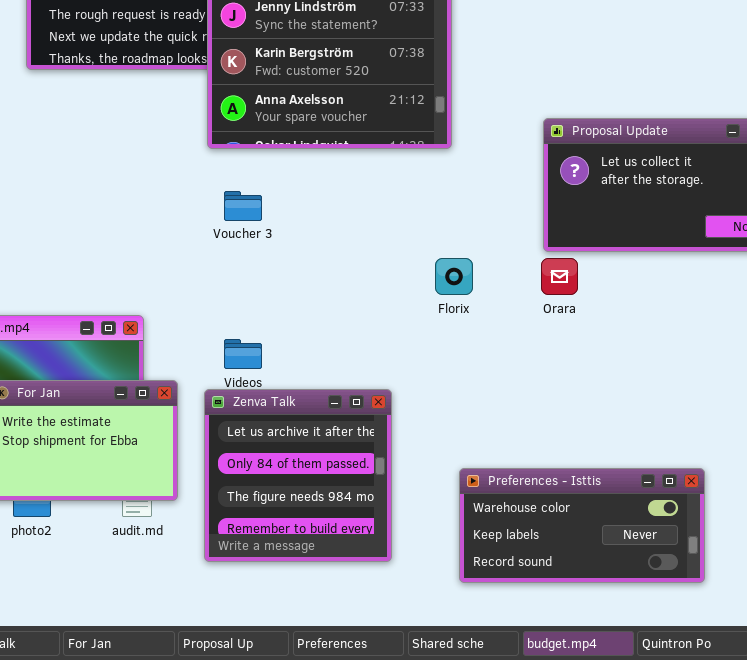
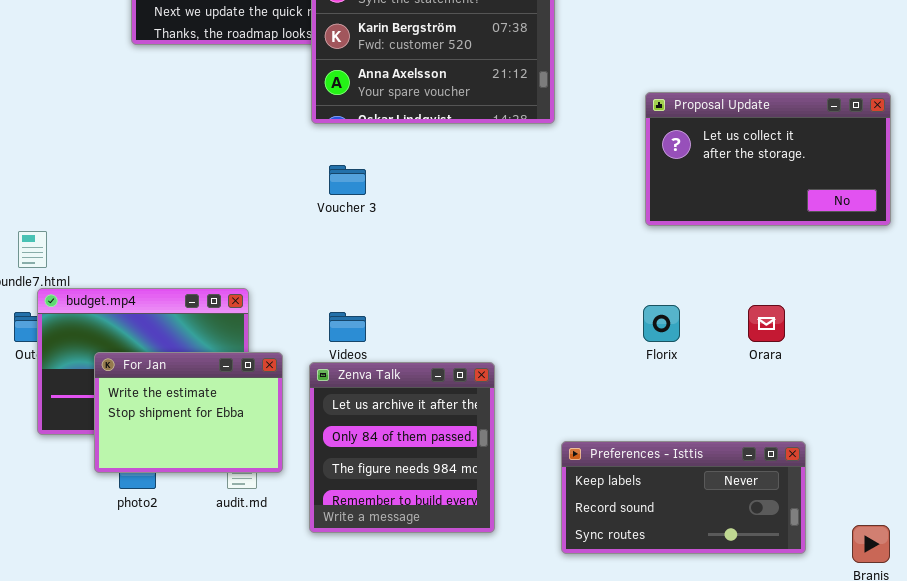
Florix: [435,258,473,295] -> [643,305,680,342], moved
Orara: [541,258,578,295] -> [748,305,785,342], moved
Preferences - Isttis: [459,468,705,583] -> [561,441,806,554], scrolled down 1 row

